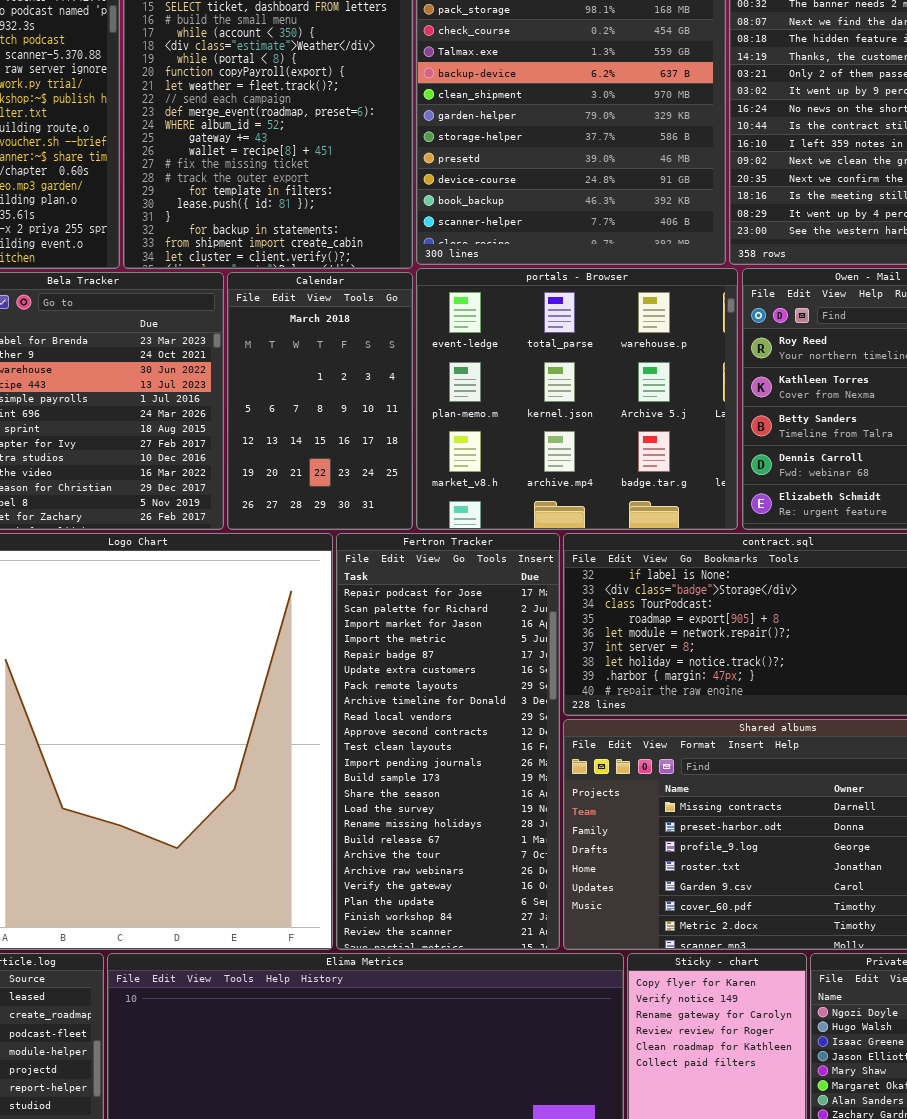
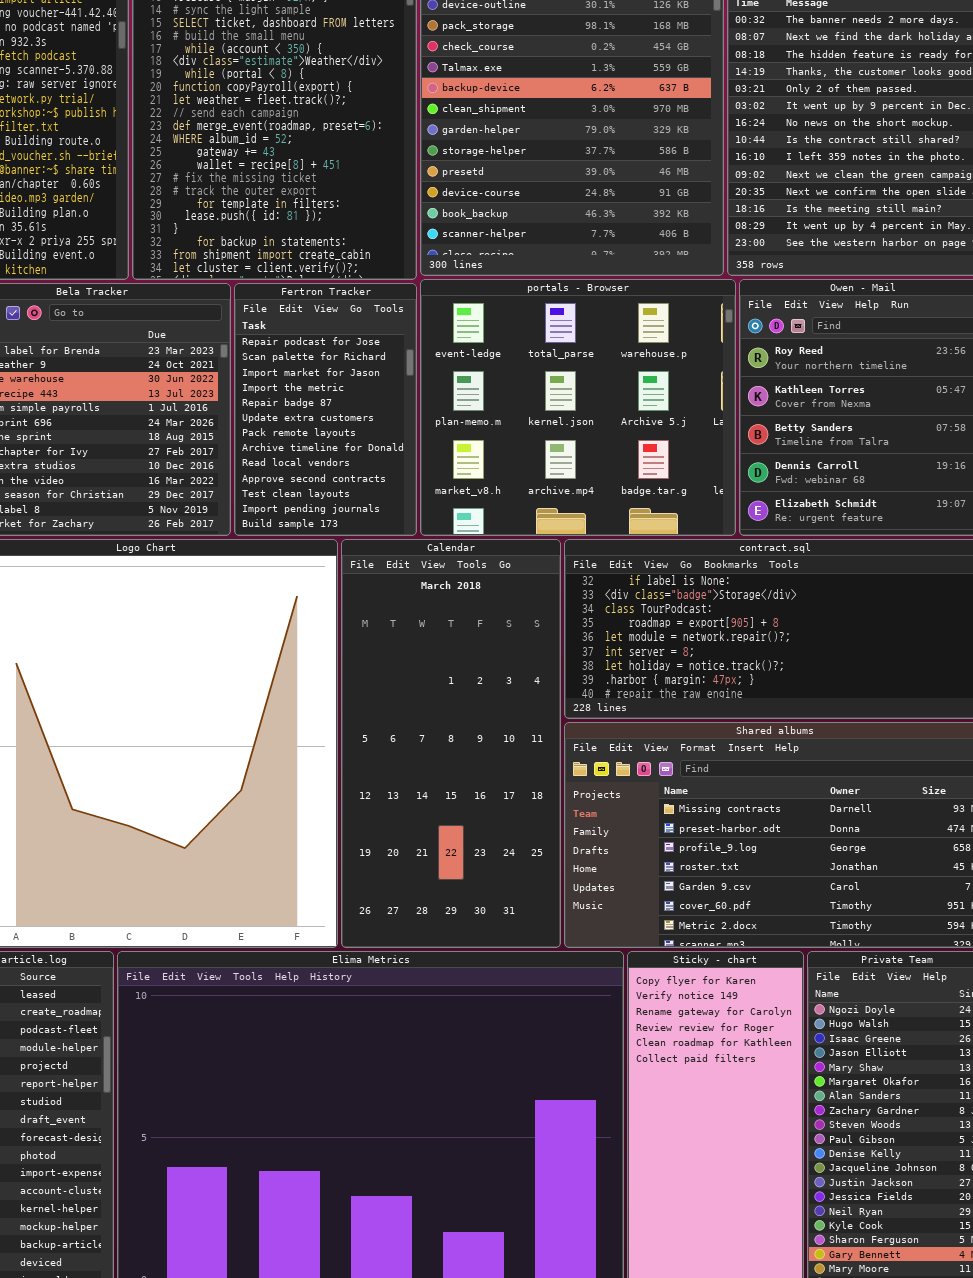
Calendar: [227,272,413,530] -> [341,539,561,948], moved, resized
Fertron Tracker: [336,533,560,950] -> [234,283,417,536], moved, resized

